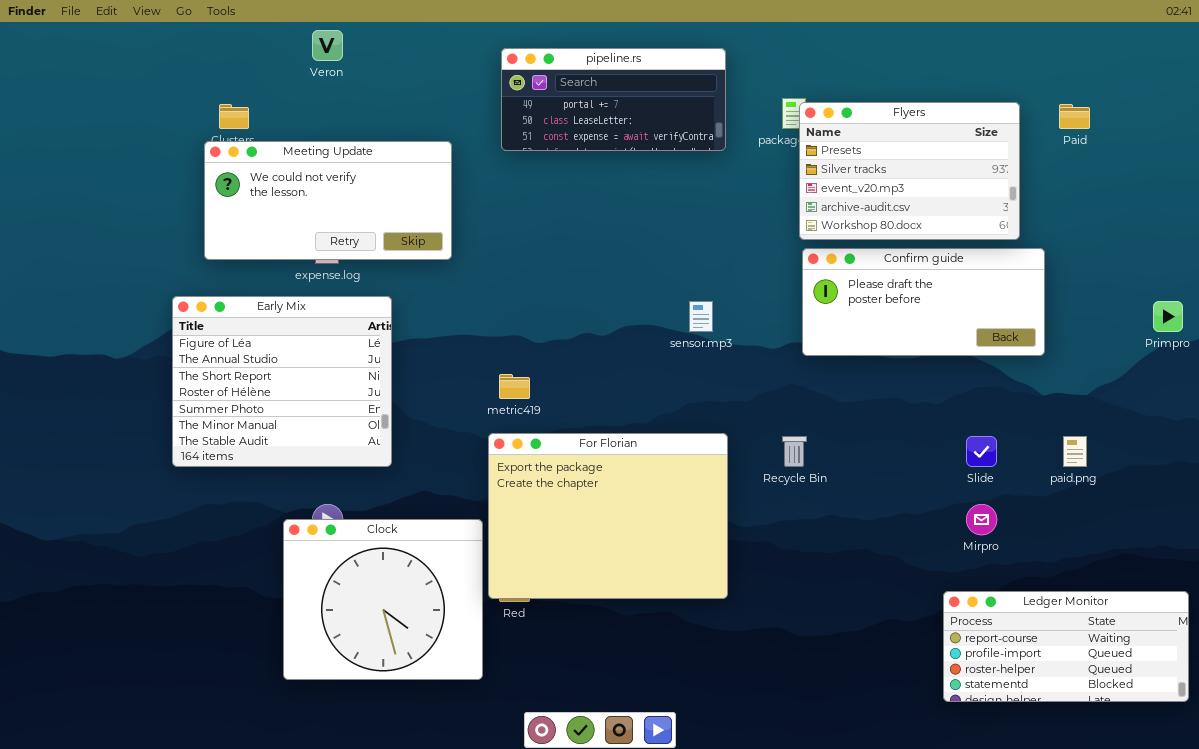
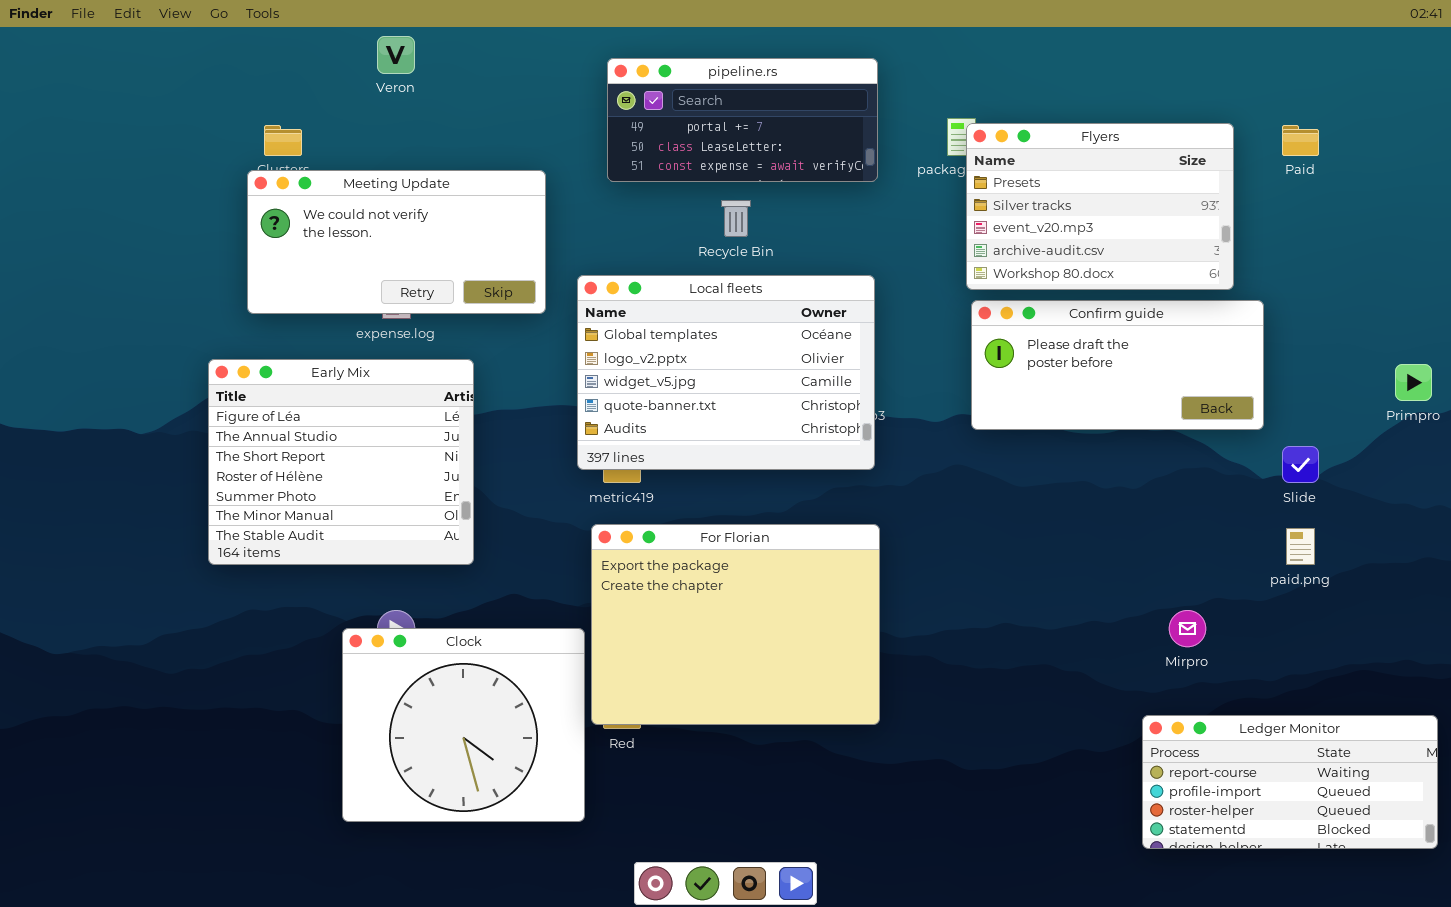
Local fleets: none -> [577,275,875,470], opened
Recycle Bin: [782,436,807,467] -> [721,200,751,237], moved
Slide: [966,436,997,467] -> [1282,446,1319,483], moved

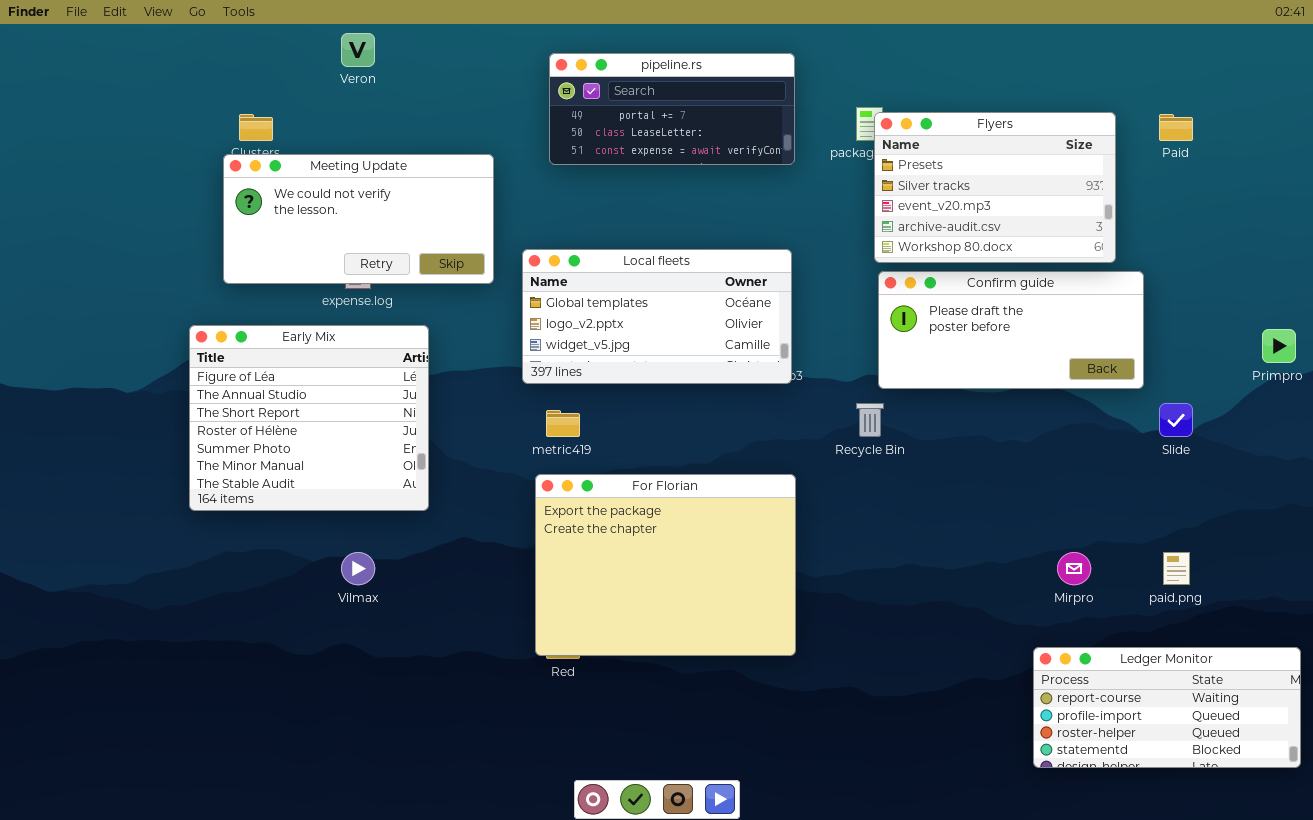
Recycle Bin: [721,200,751,237] -> [856,403,884,437], moved
Local fleets: [577,275,875,470] -> [522,249,792,384], resized
paid.png: [1286,528,1315,565] -> [1163,552,1190,585], moved
Clock: [342,628,585,822] -> none, closed

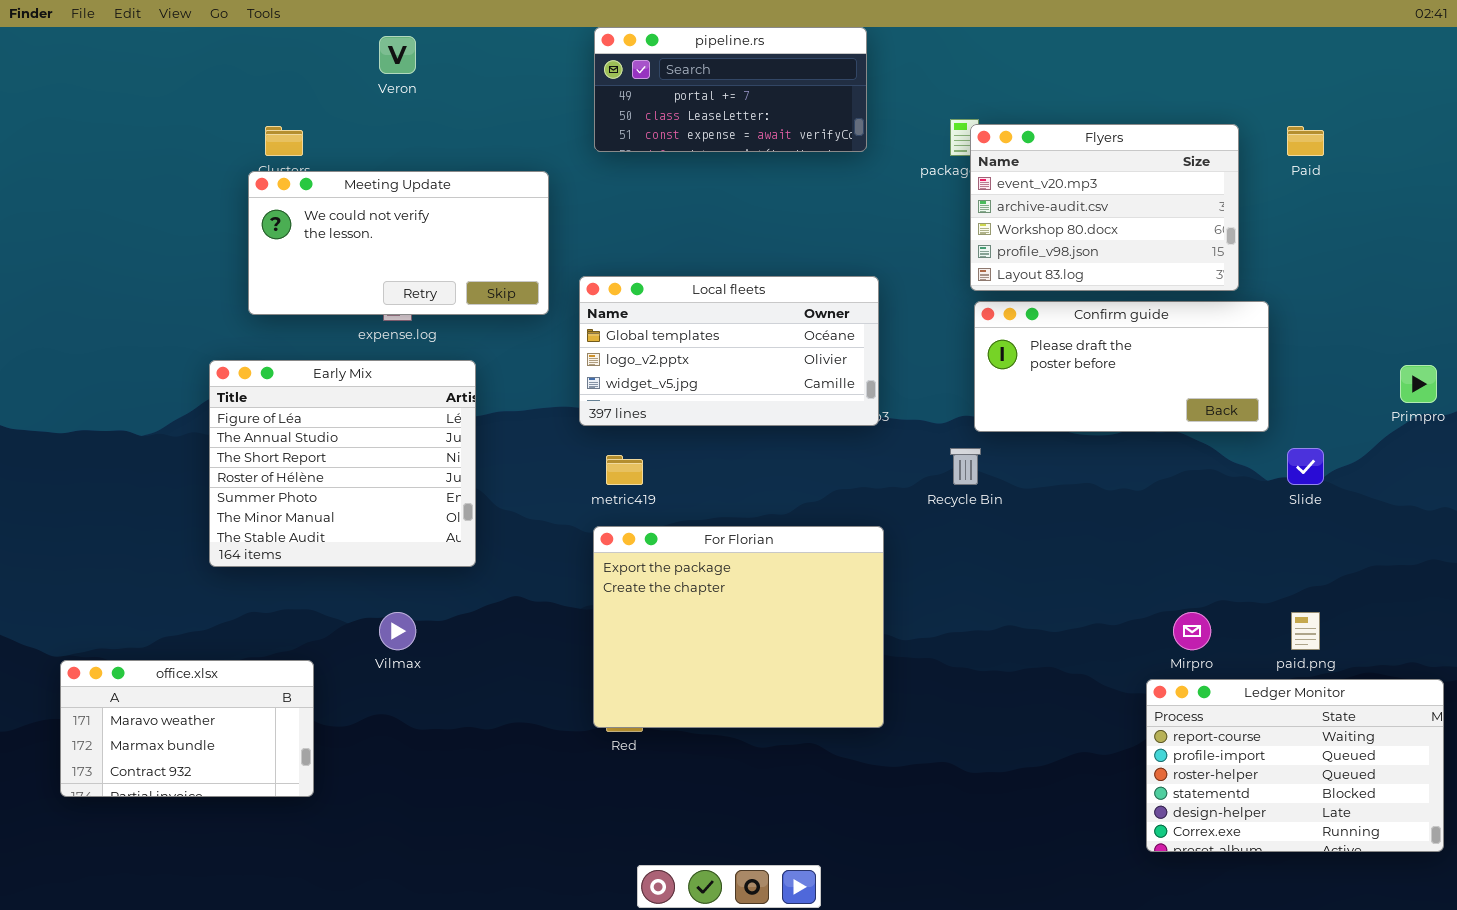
pipeline.rs: [549,53,795,165] -> [594,27,867,152], moved
Flyers: [874,112,1116,263] -> [970,124,1239,291], scrolled down 2 rows
office.xlsx: none -> [60,660,314,797], opened
Ledger Monitor: [1033,647,1301,768] -> [1146,679,1444,852], resized

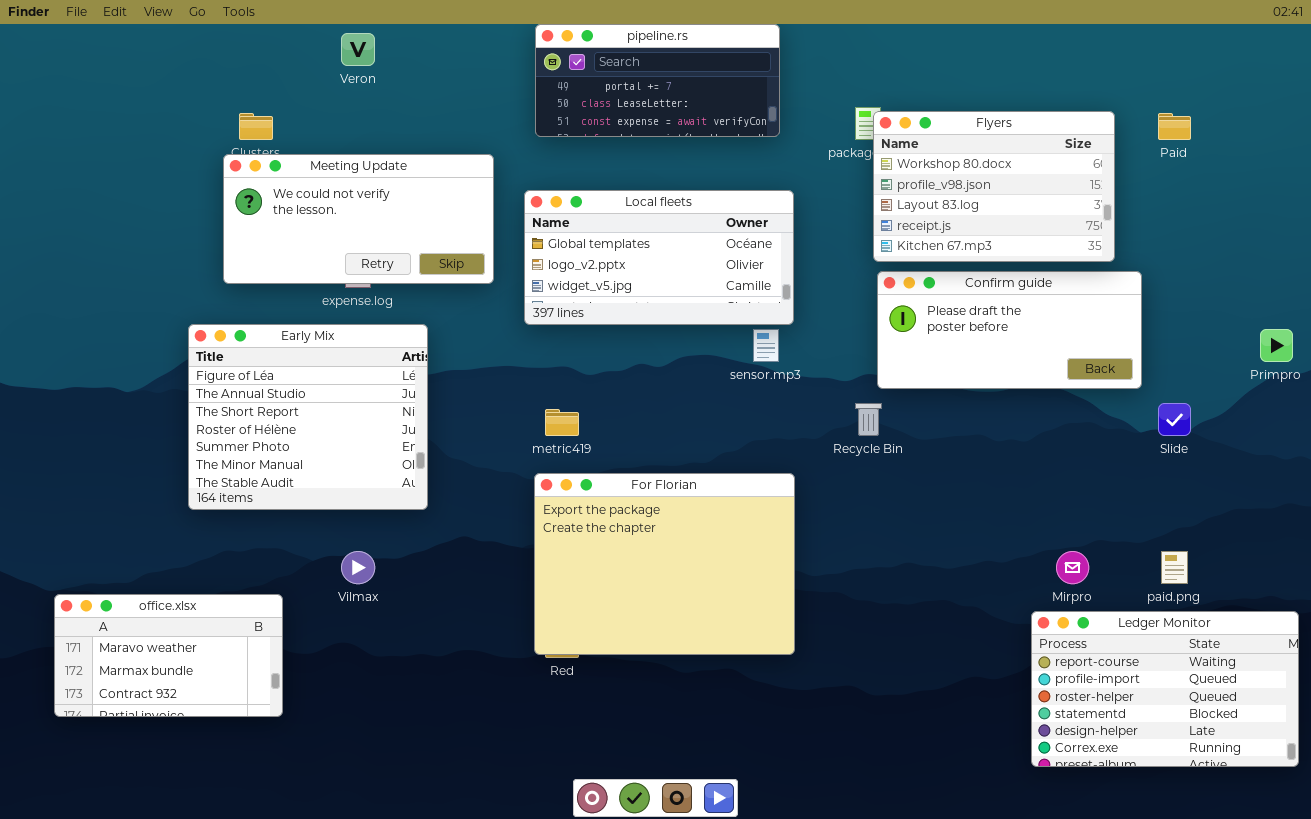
Flyers: [970,124,1239,291] -> [873,111,1115,262], scrolled down 2 rows
Local fleets: [579,276,879,426] -> [524,190,794,325], moved

